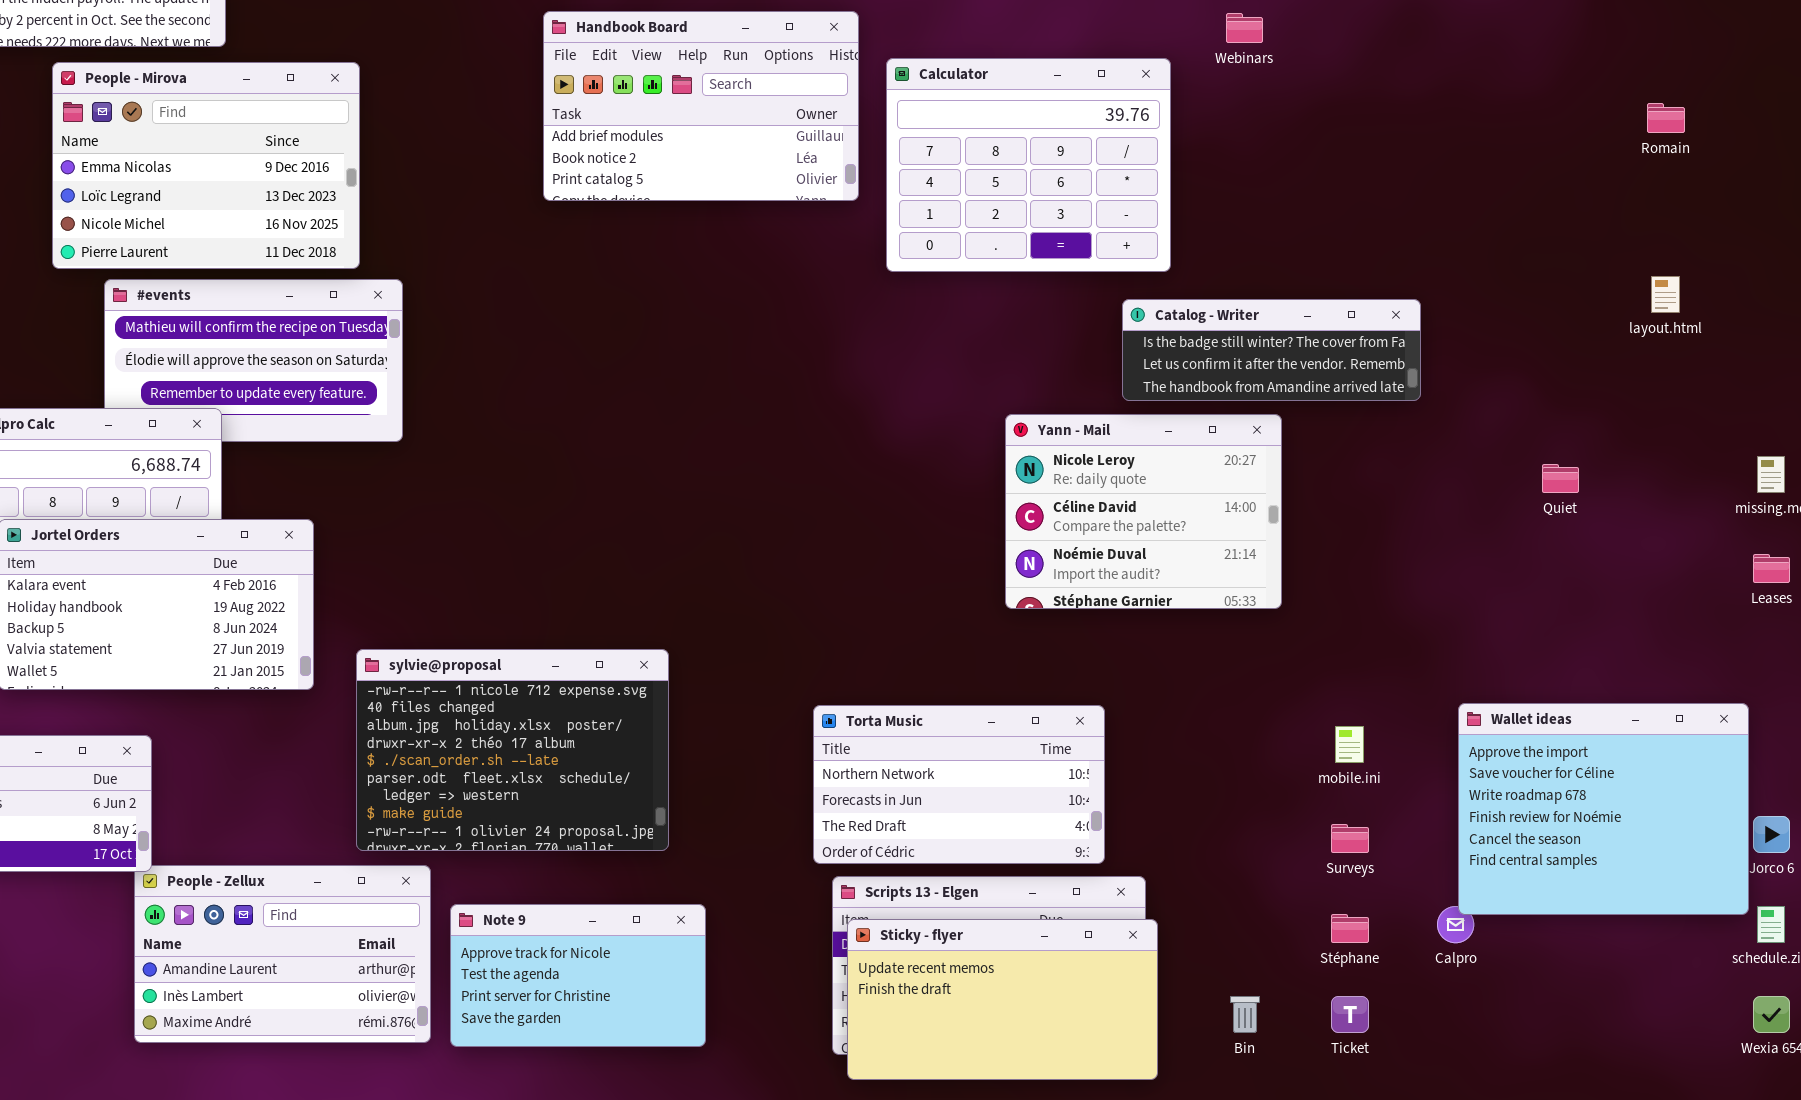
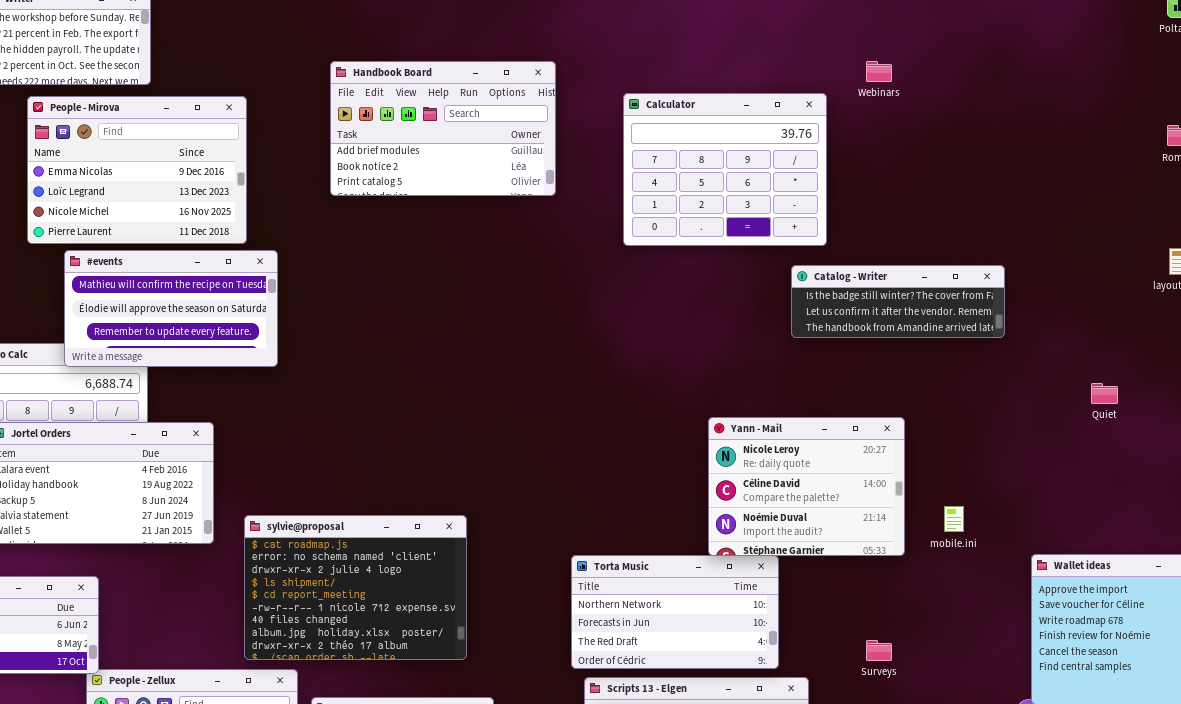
Handbook Board: [543,11,859,201] -> [330,61,556,196], moved
#events: [104,279,403,442] -> [64,250,278,367], raised
Yann - Mail: [1005,414,1282,609] -> [708,417,905,556], moved
sylvie@proposal: [356,649,669,851] -> [244,515,467,660], scrolled up 5 rows
mobile.ini: [1335,726,1364,763] -> [944,506,964,532], moved
Surveys: [1331,824,1369,853] -> [866,640,892,661], moved

